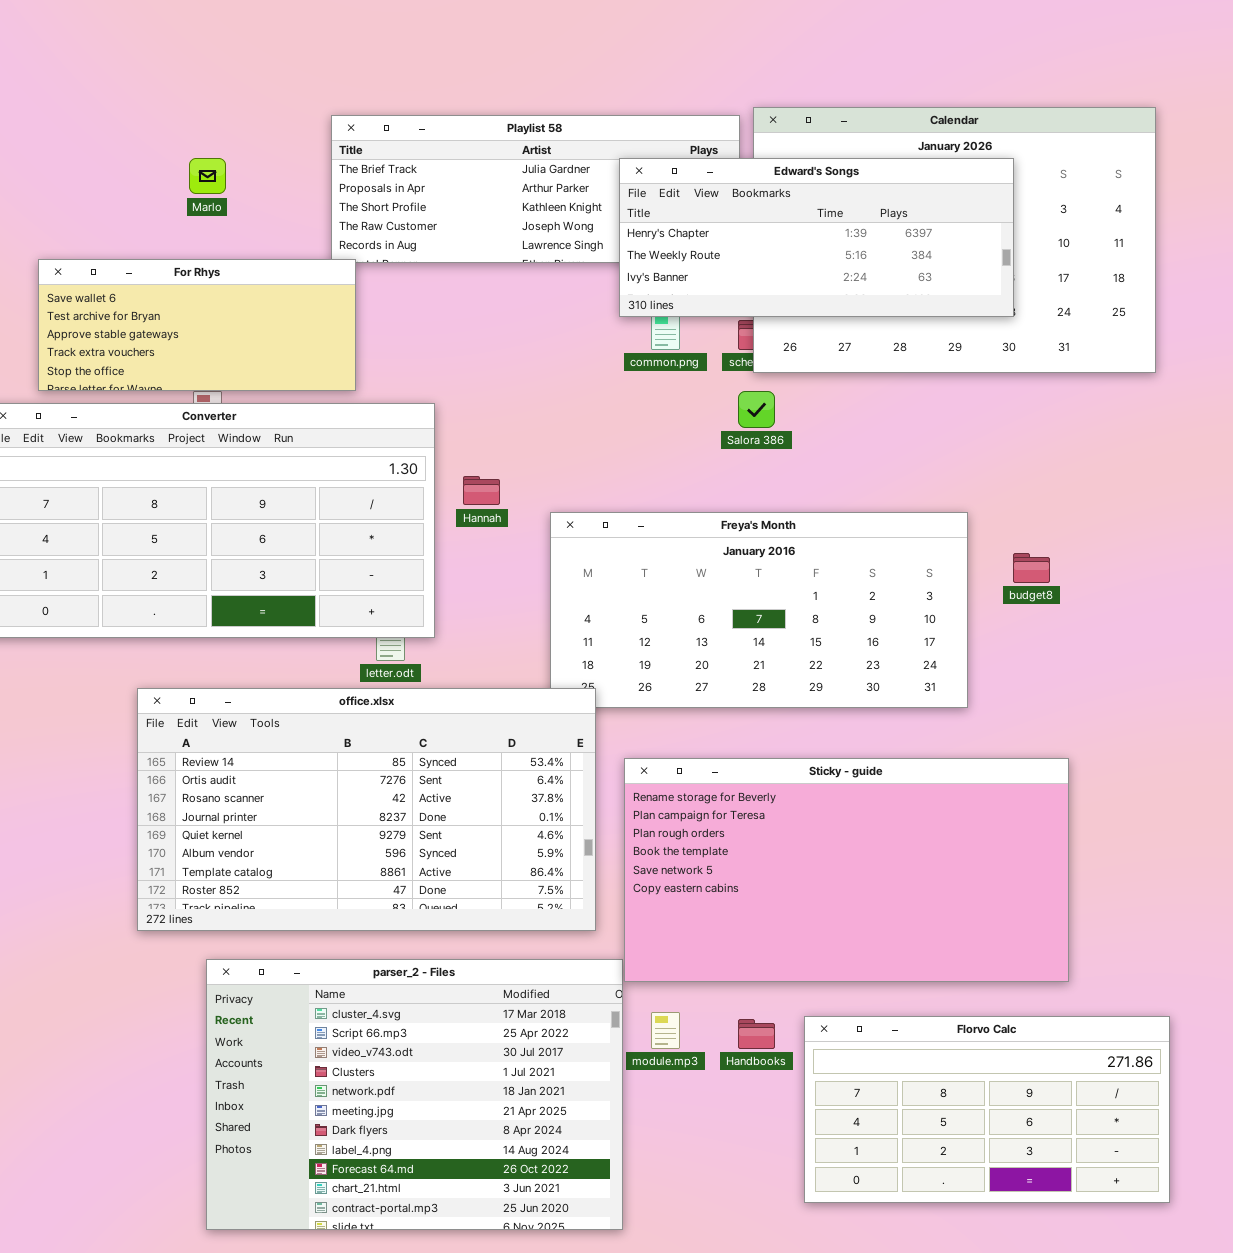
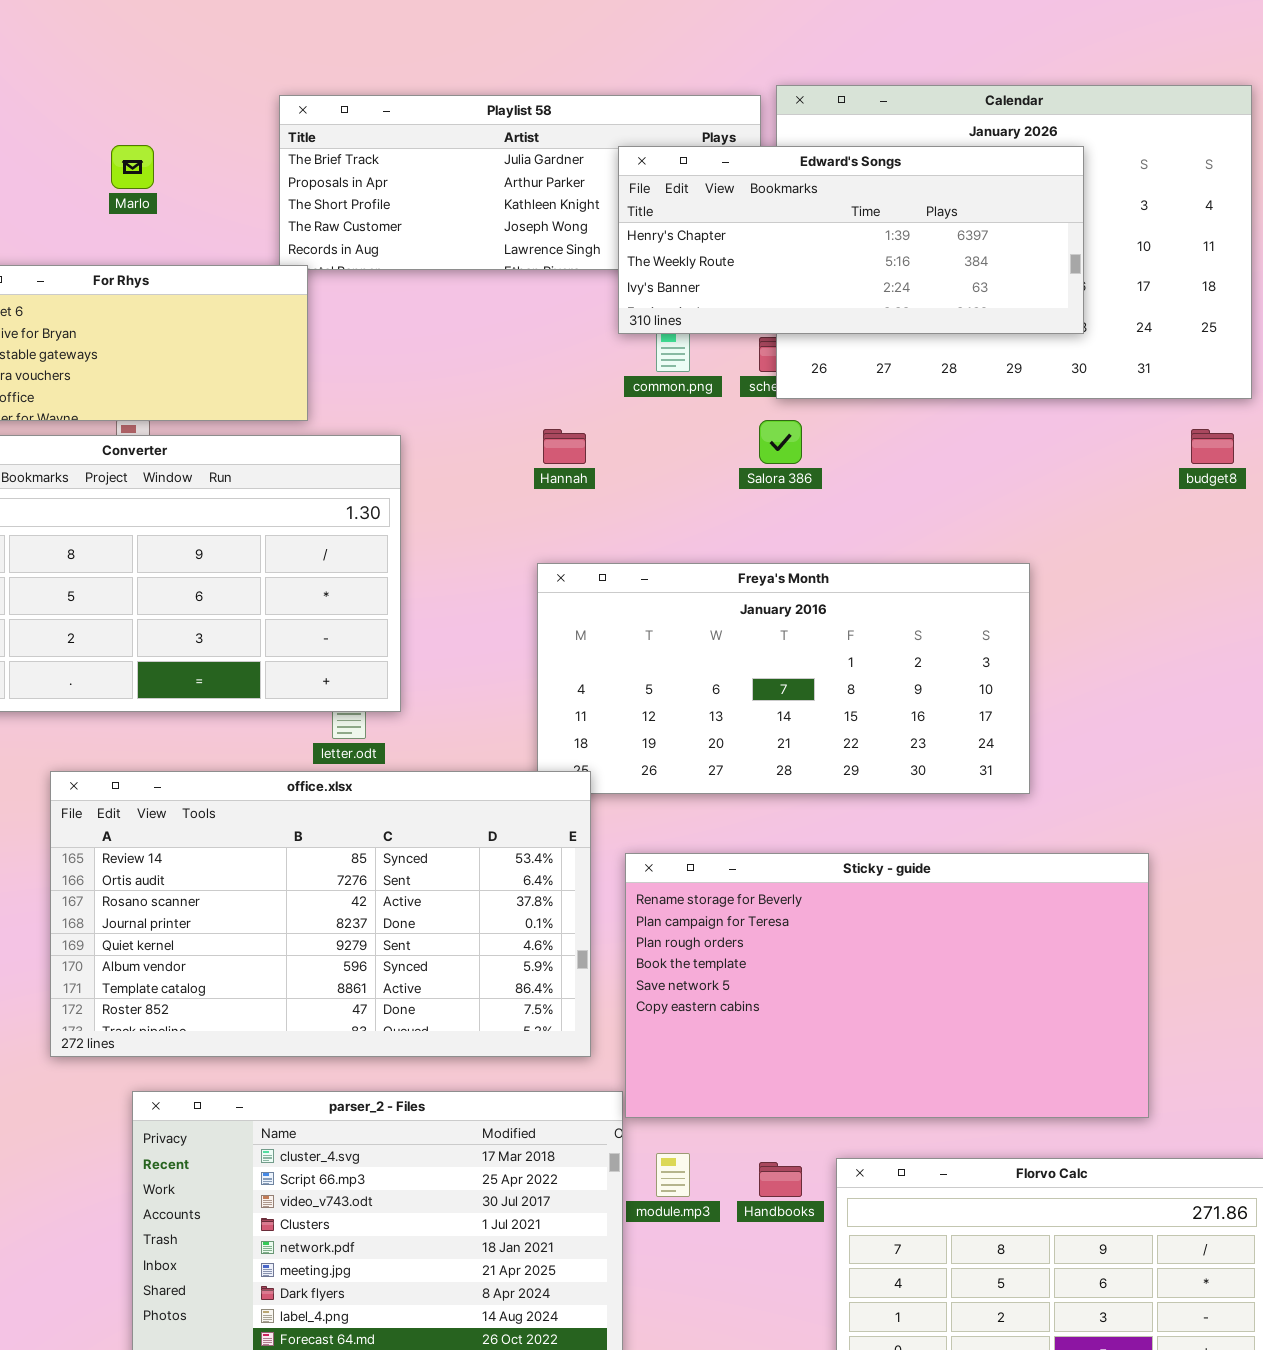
Hannah: [463,476,500,505] -> [543,429,586,464], moved
budget8: [1013,553,1050,583] -> [1191,429,1234,464], moved

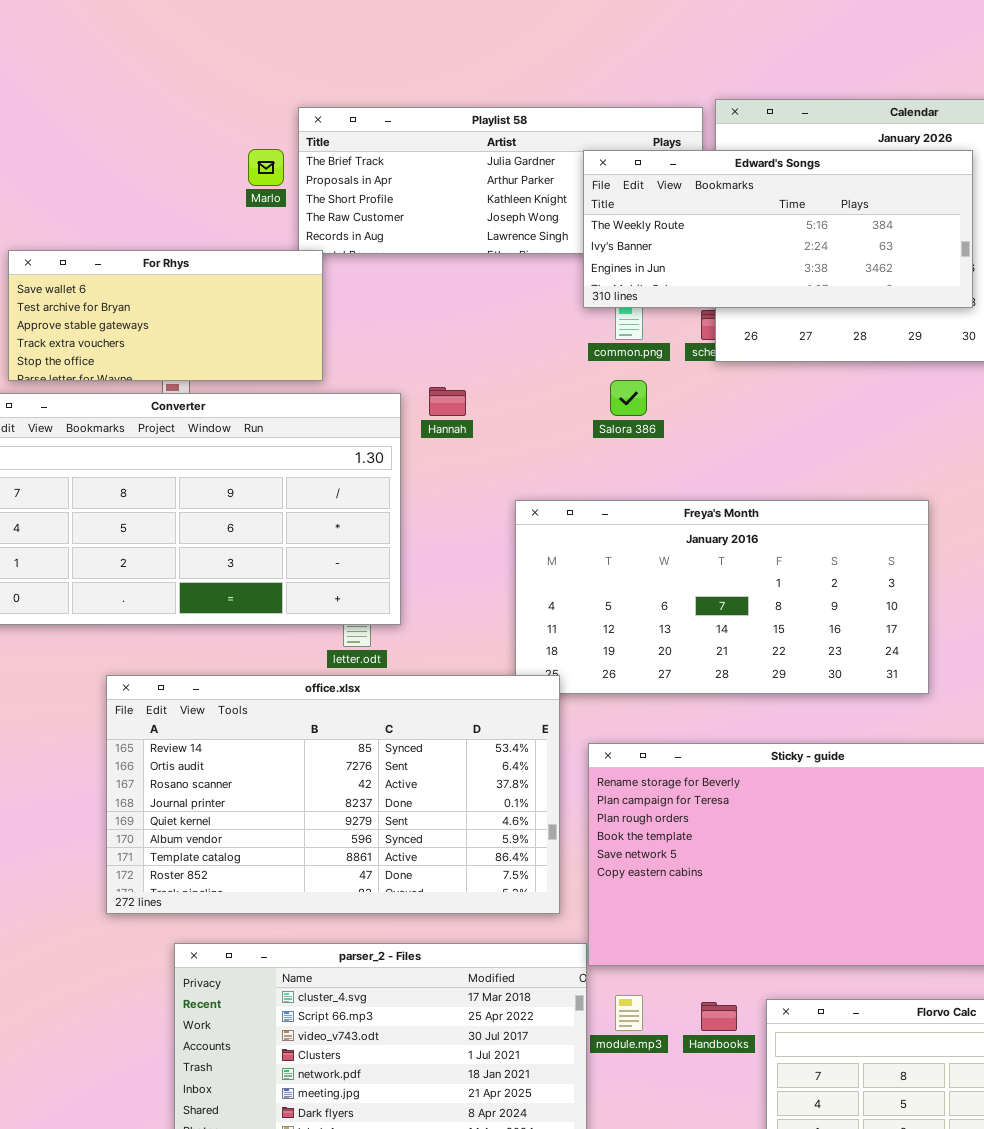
Marlo: [111,145,154,189] -> [248,149,284,186], moved
Edward's Songs: [618,146,1084,334] -> [583,150,973,308], scrolled down 1 row
Salora 386: [759,420,802,464] -> [610,380,647,416], moved
Hannah: [543,429,586,464] -> [429,387,466,416], moved

